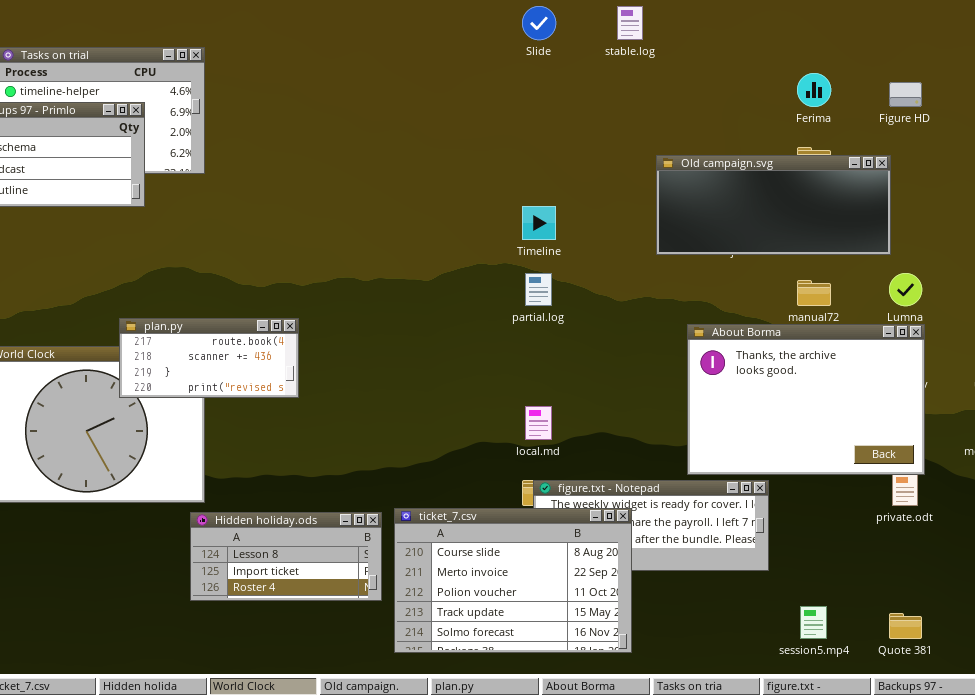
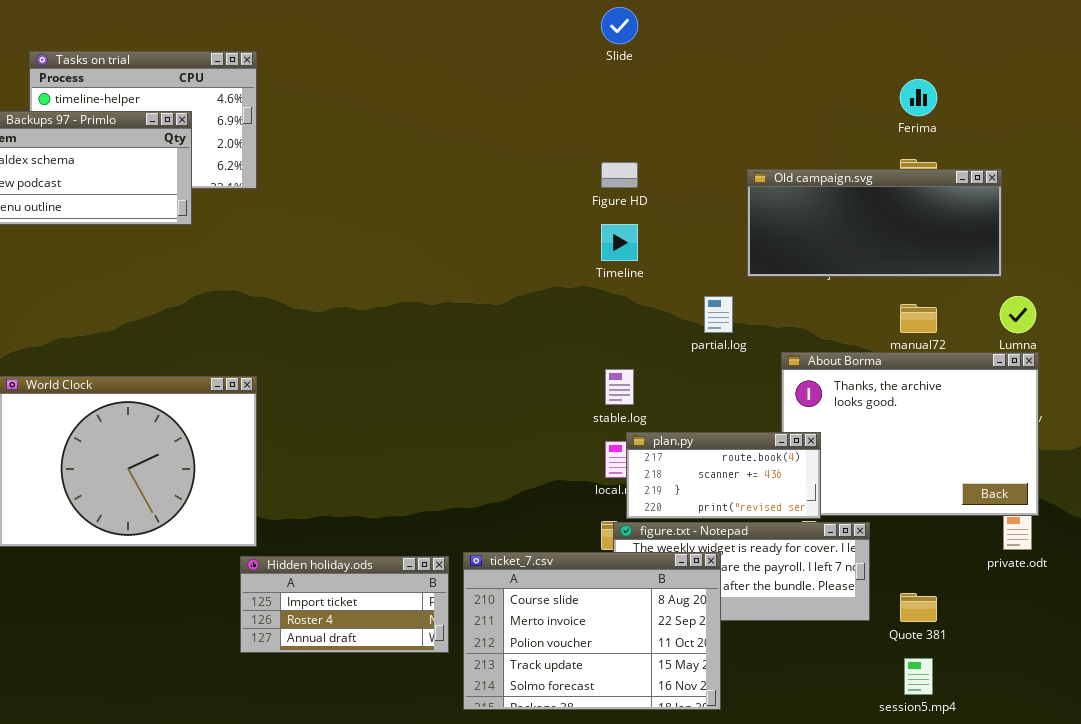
stable.log: [617,6,643,40] -> [605,369,634,405], moved
Figure HD: [889,82,922,107] -> [601,162,638,188], moved
partial.log: [525,273,552,306] -> [704,296,733,333], moved
plan.py: [119,318,299,398] -> [626,432,821,519], moved
Hidden holiday.ods: [190,512,382,601] -> [240,556,449,653], scrolled down 1 row
Quote 381: [889,613,922,639] -> [900,593,937,622], moved

